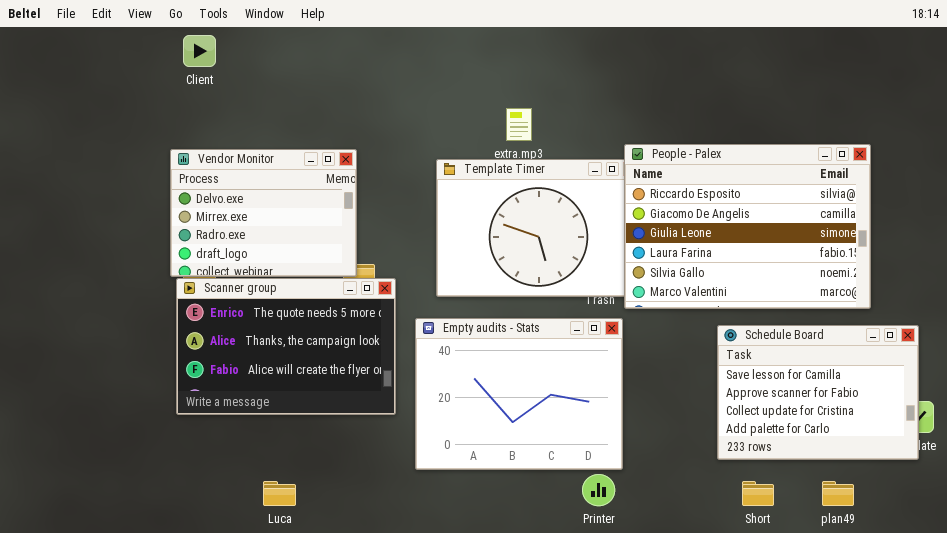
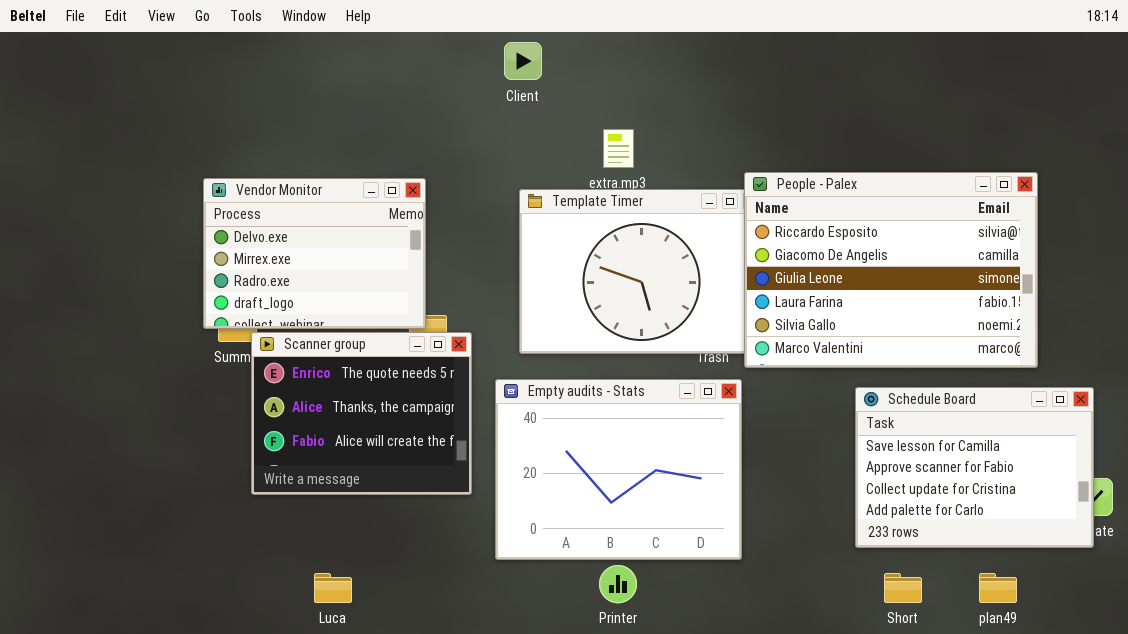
Client: [183,35,216,67] -> [504,42,542,80], moved
Scanner group: [176,278,396,415] -> [251,332,472,495], resized
Printer: [582,474,615,506] -> [599,565,637,603], moved

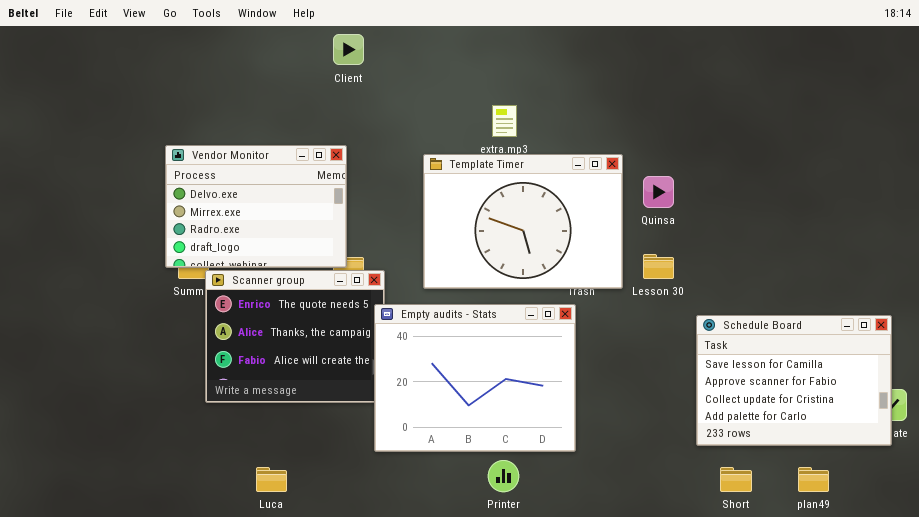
Client: [504,42,542,80] -> [333,34,364,65], moved
People - Palex: [744,172,1038,368] -> none, closed
Empty audits - Stats: [495,379,742,560] -> [374,304,576,452], moved

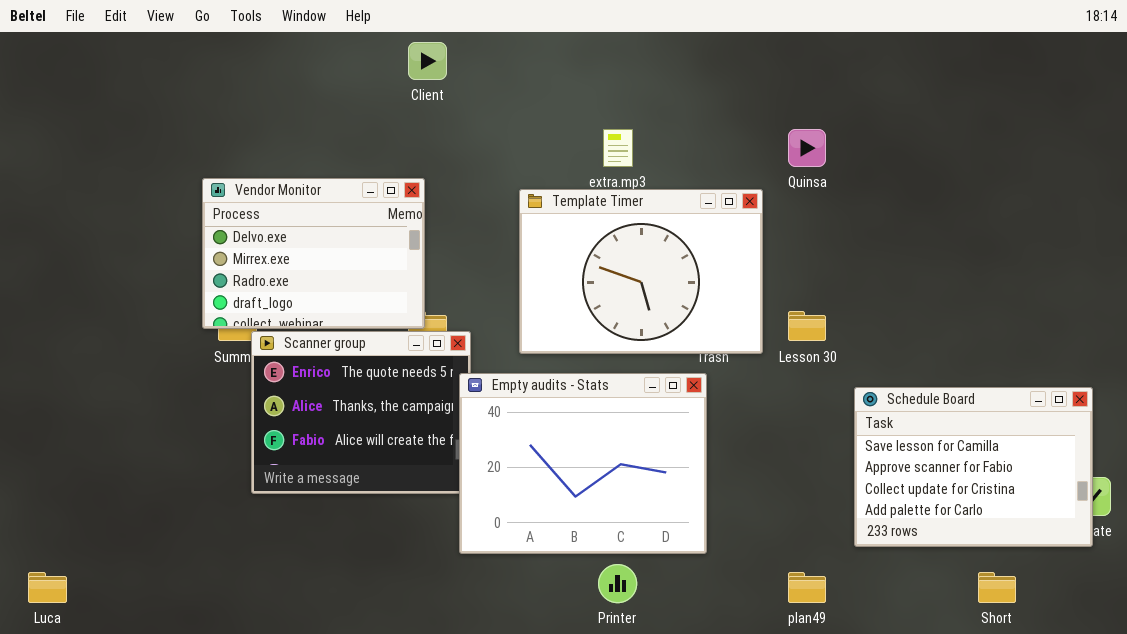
Quinsa: [643,176,674,208] -> [788,129,826,167], moved
Luca: [256,467,287,492] -> [28,572,67,603], moved
Short: [720,467,752,492] -> [978,572,1016,603], moved
plan49: [798,467,829,492] -> [788,572,826,603], moved

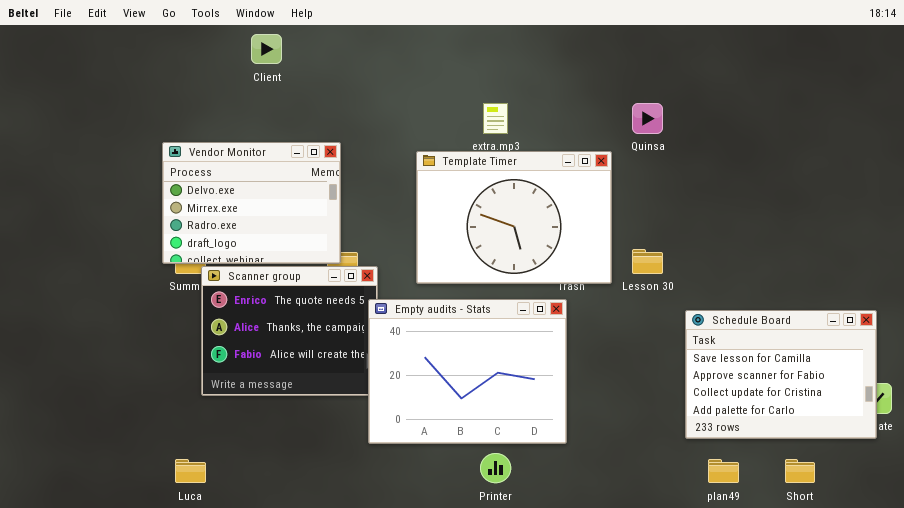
Client: [408,42,447,80] -> [251,34,282,64], moved
Luca: [28,572,67,603] -> [175,459,206,483], moved
plan49: [788,572,826,603] -> [708,459,739,483], moved

